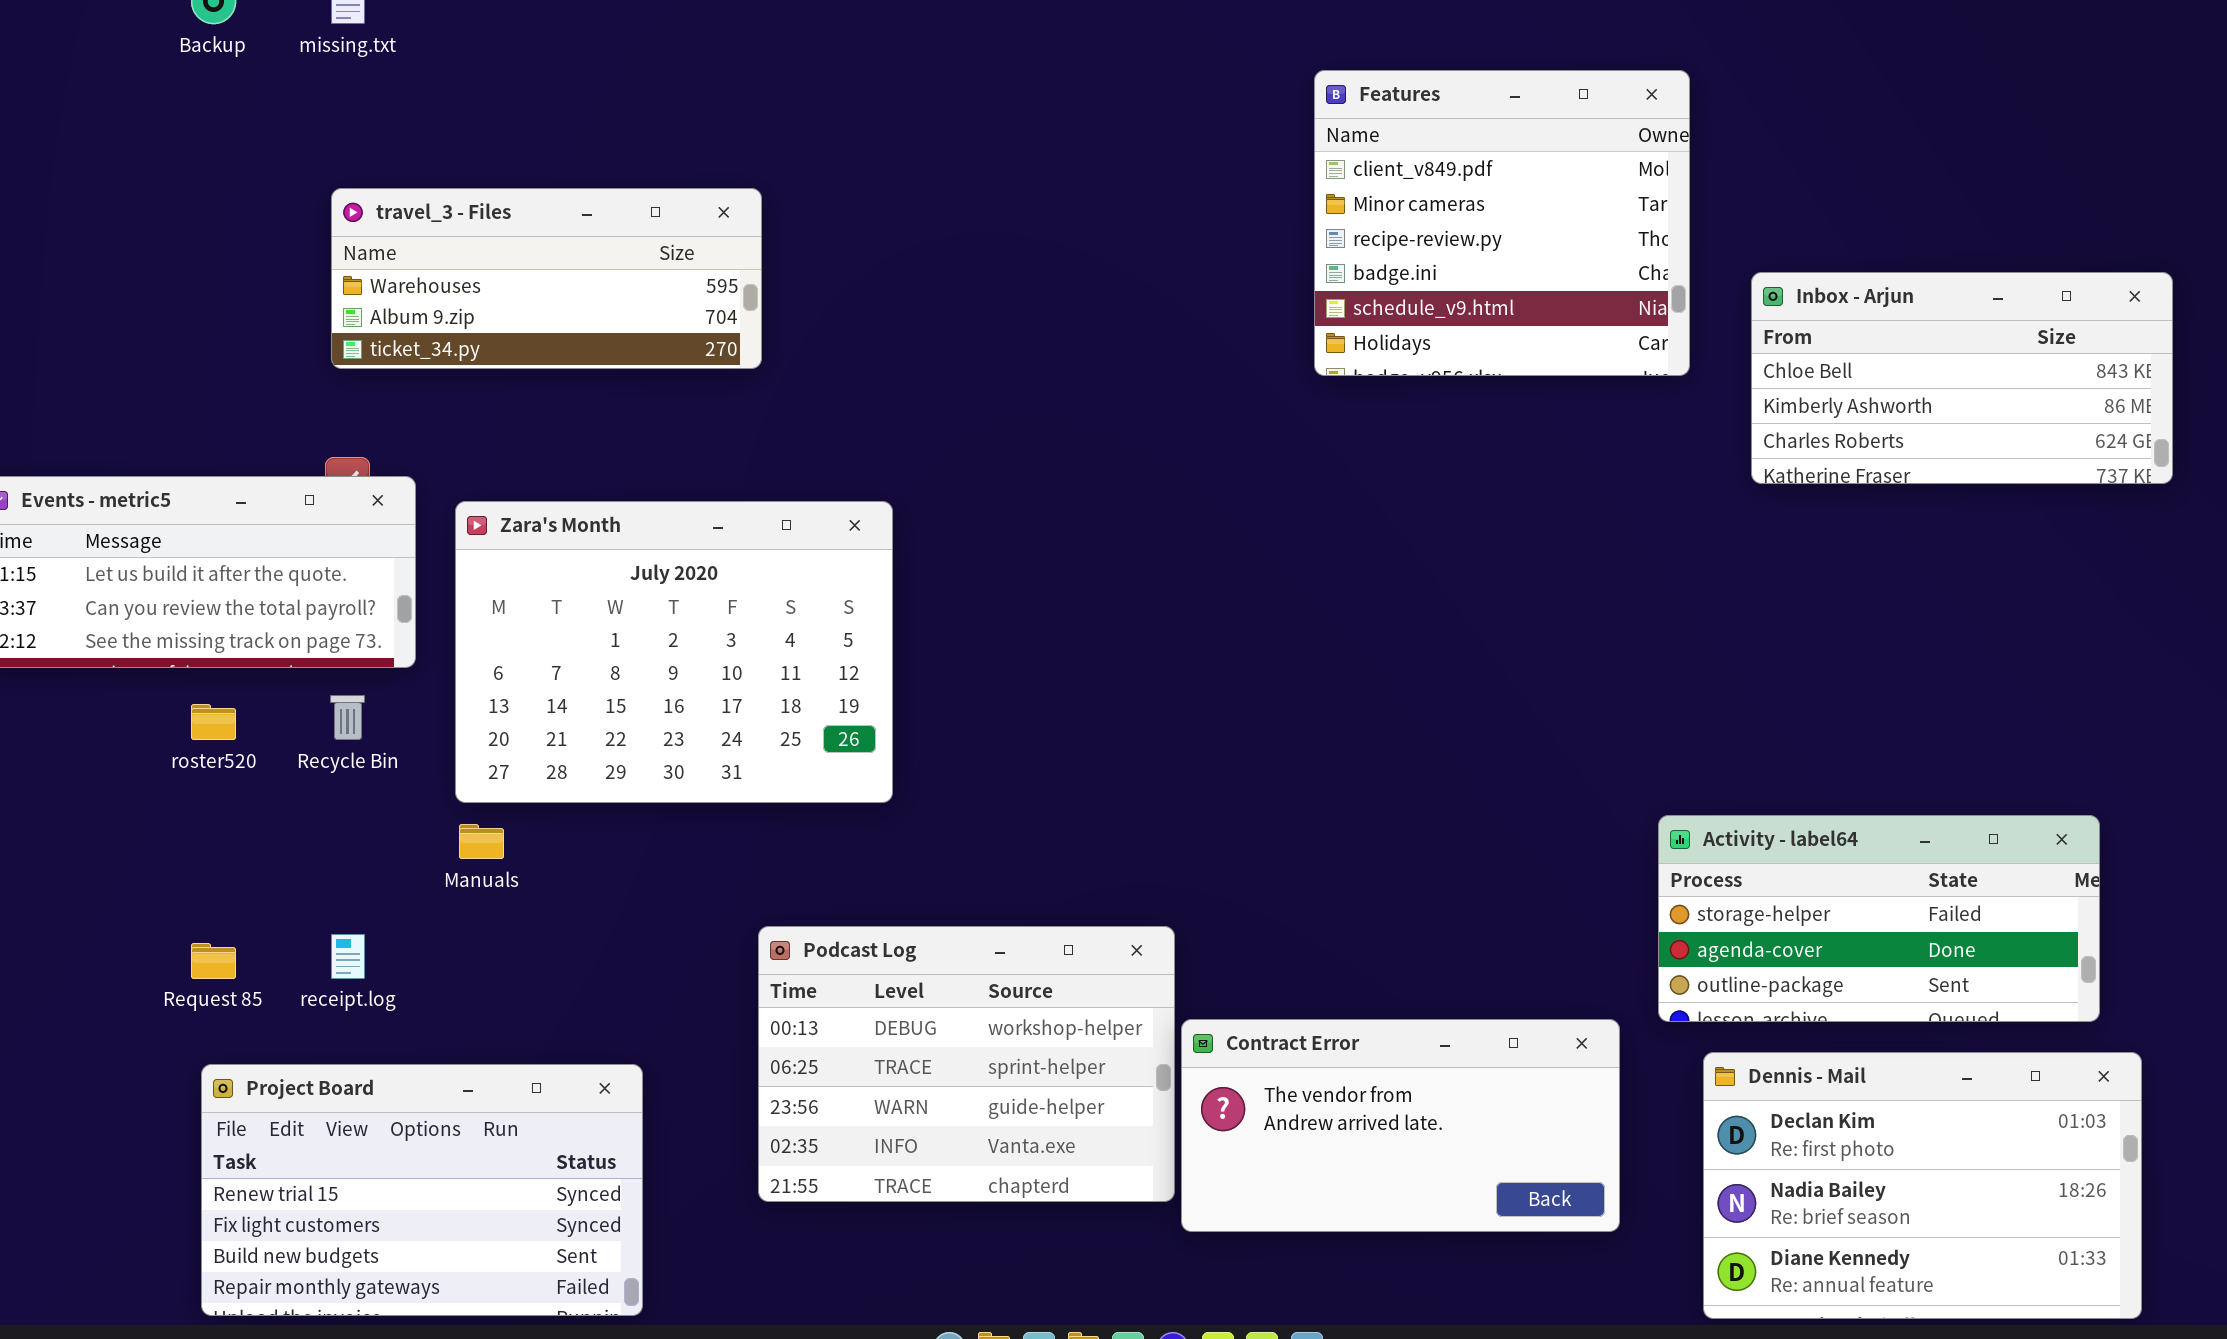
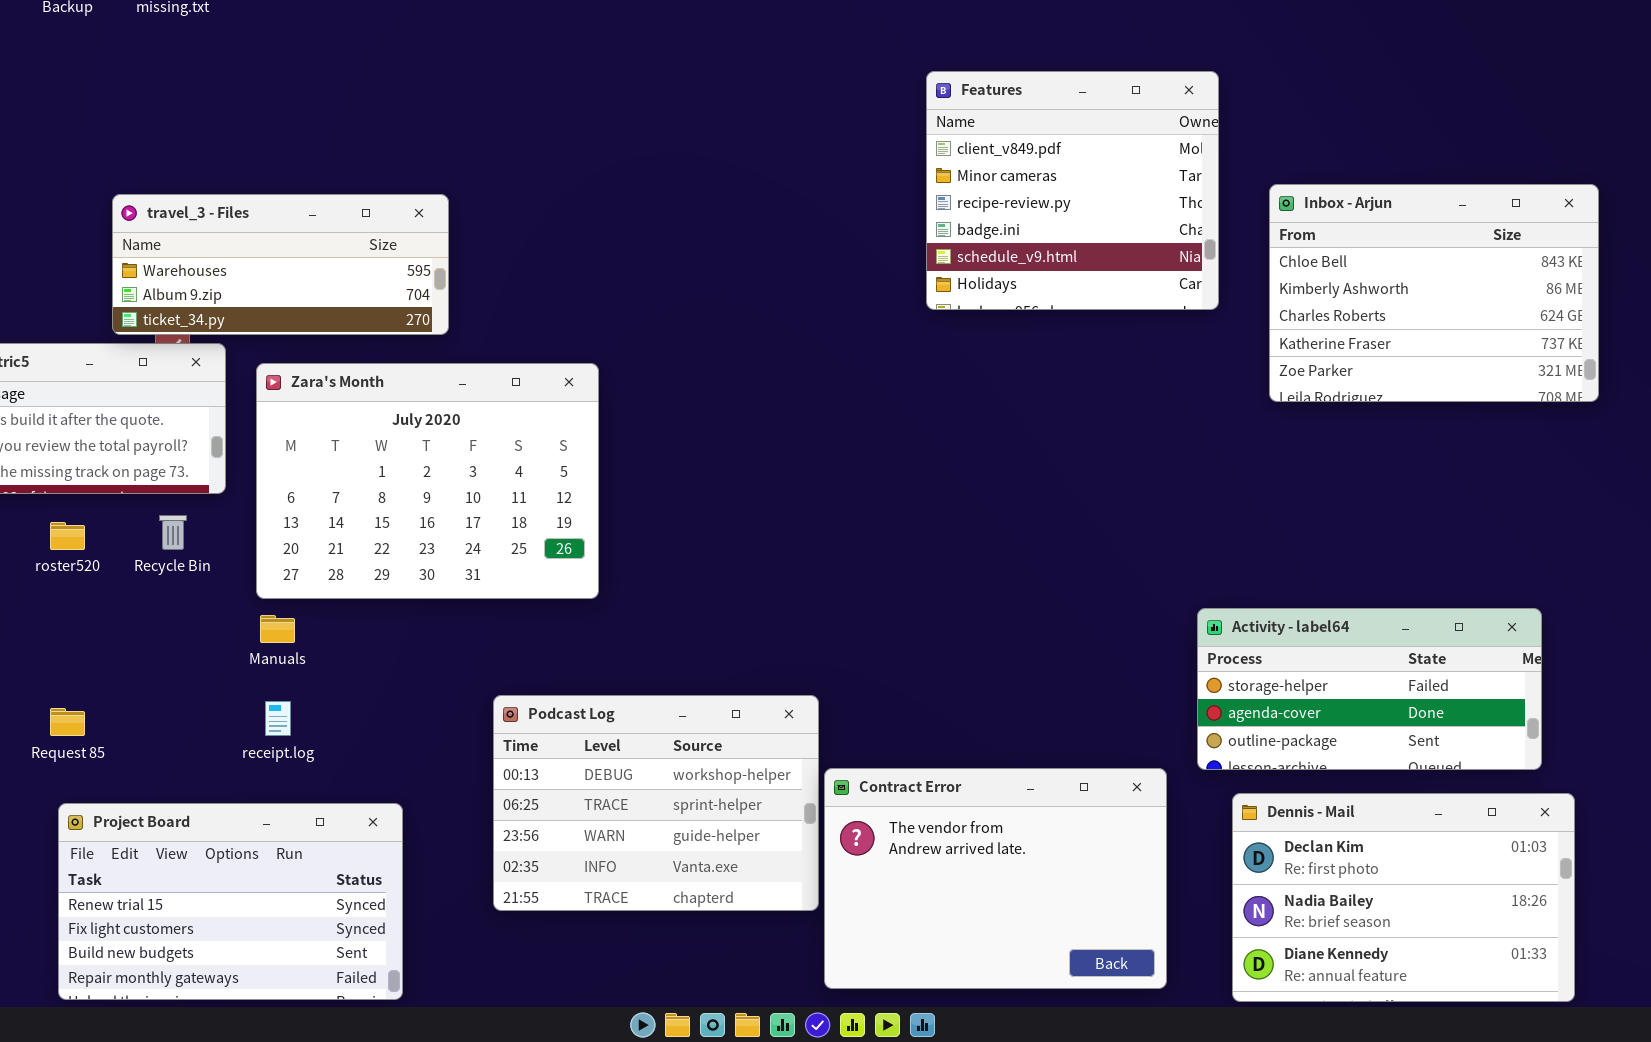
Features: [1314,70,1690,376] -> [926,71,1219,310], moved
travel_3 - Files: [331,188,762,369] -> [112,194,449,335], moved
Inbox - Arjun: [1751,272,2173,484] -> [1269,184,1599,402], resized
receipt.log: [331,934,365,979] -> [265,701,291,736], moved
Contract Error: [1181,1019,1620,1232] -> [824,768,1167,989], resized

